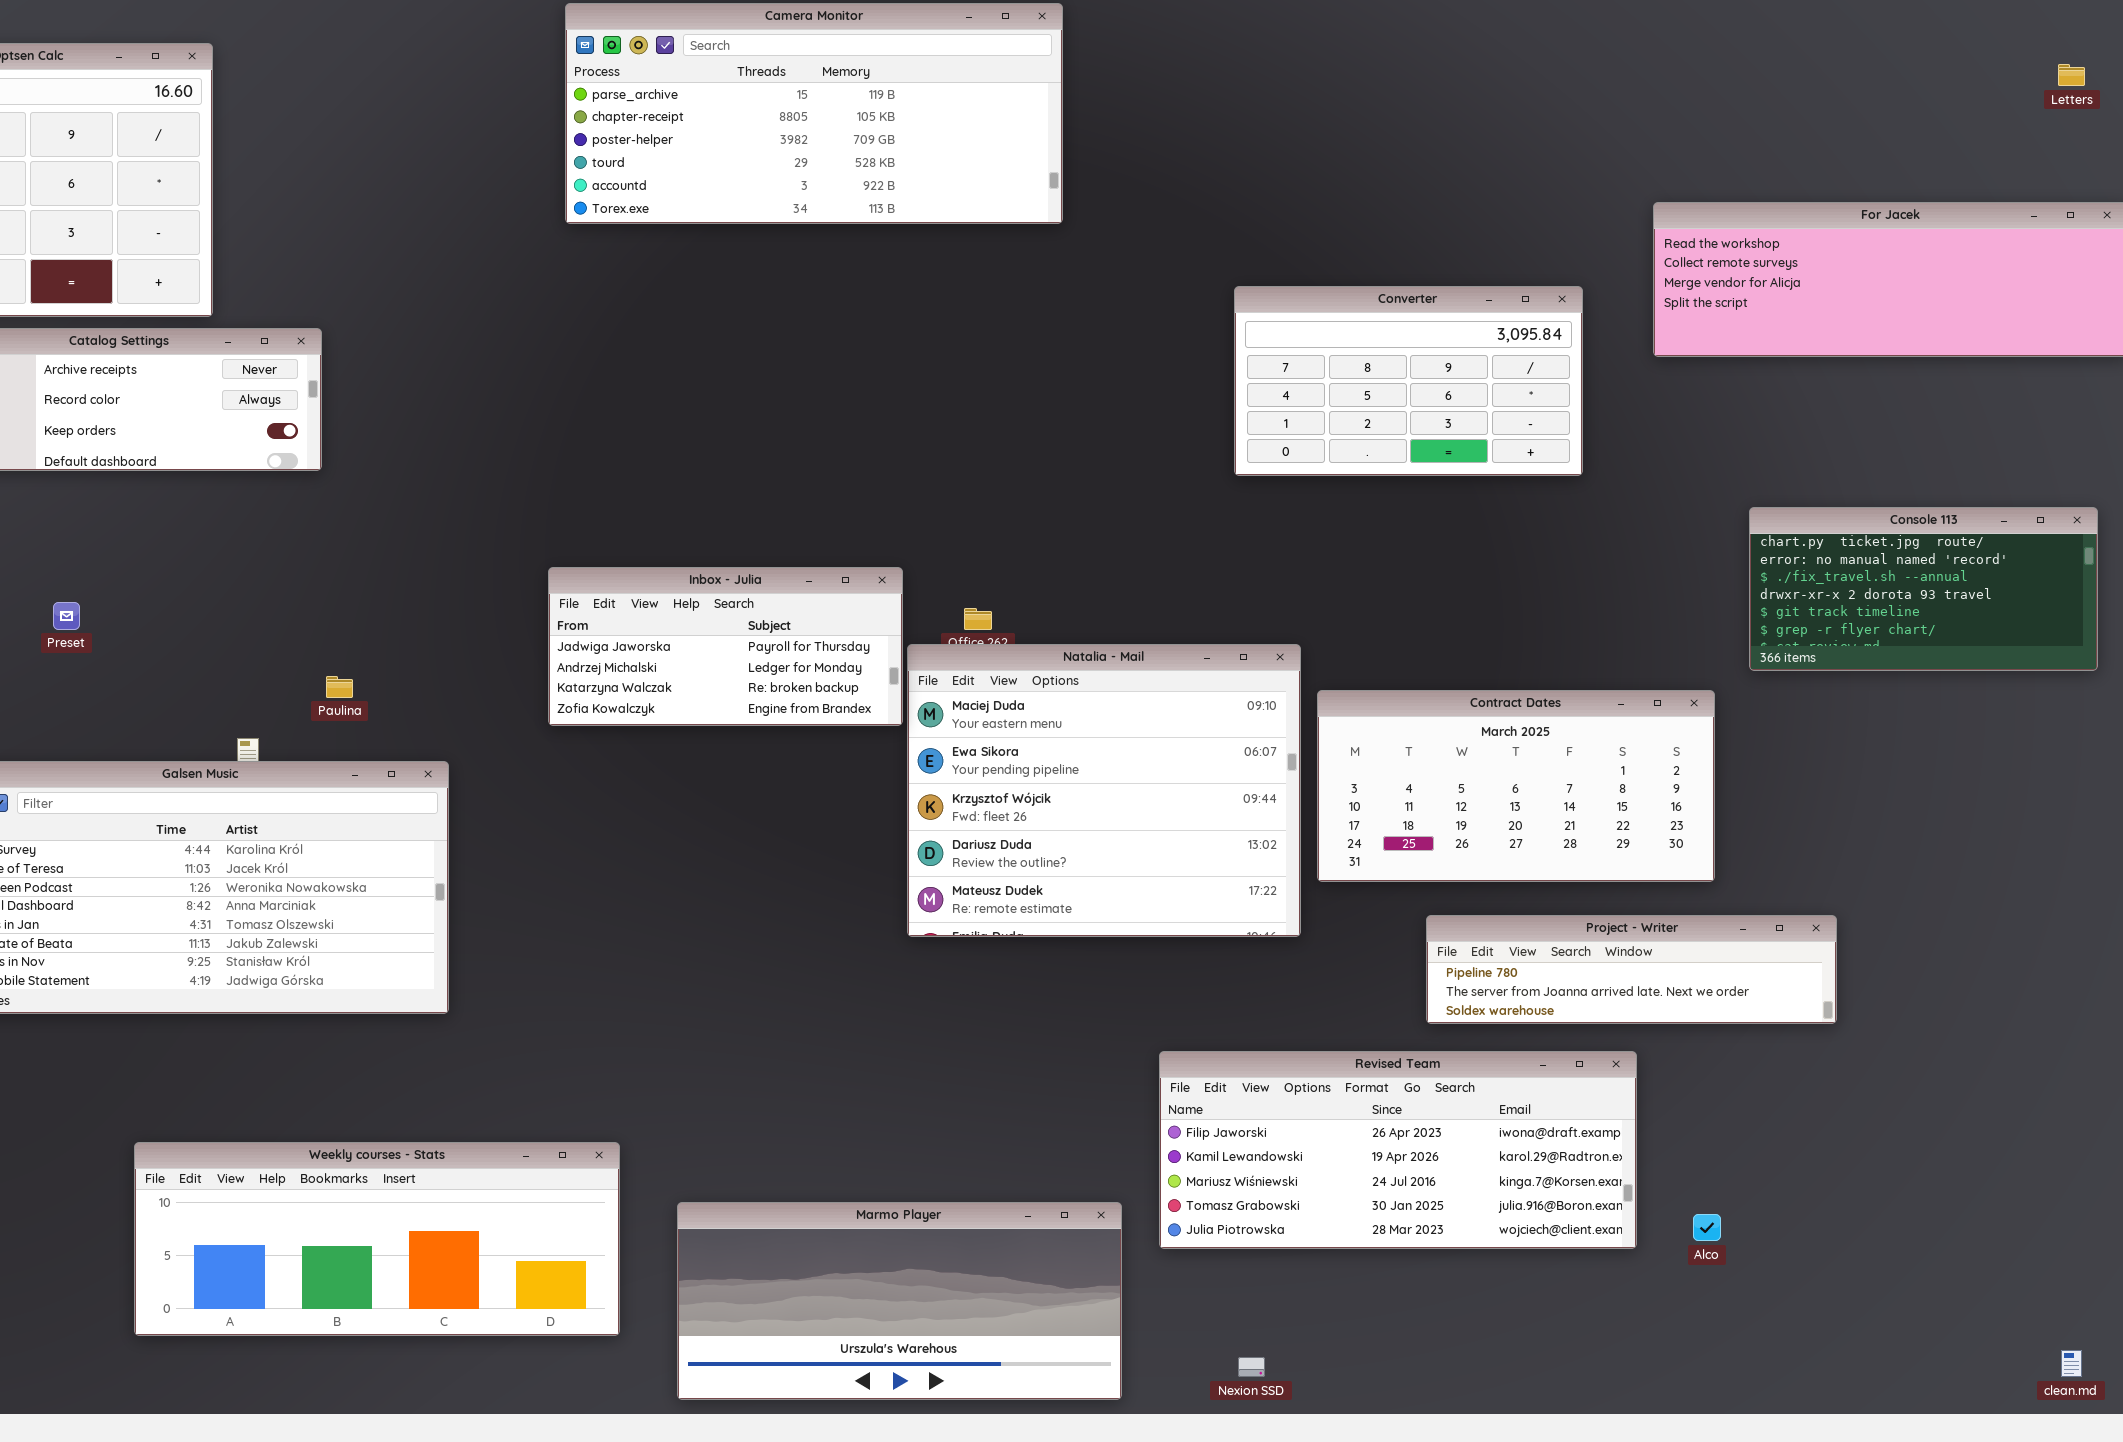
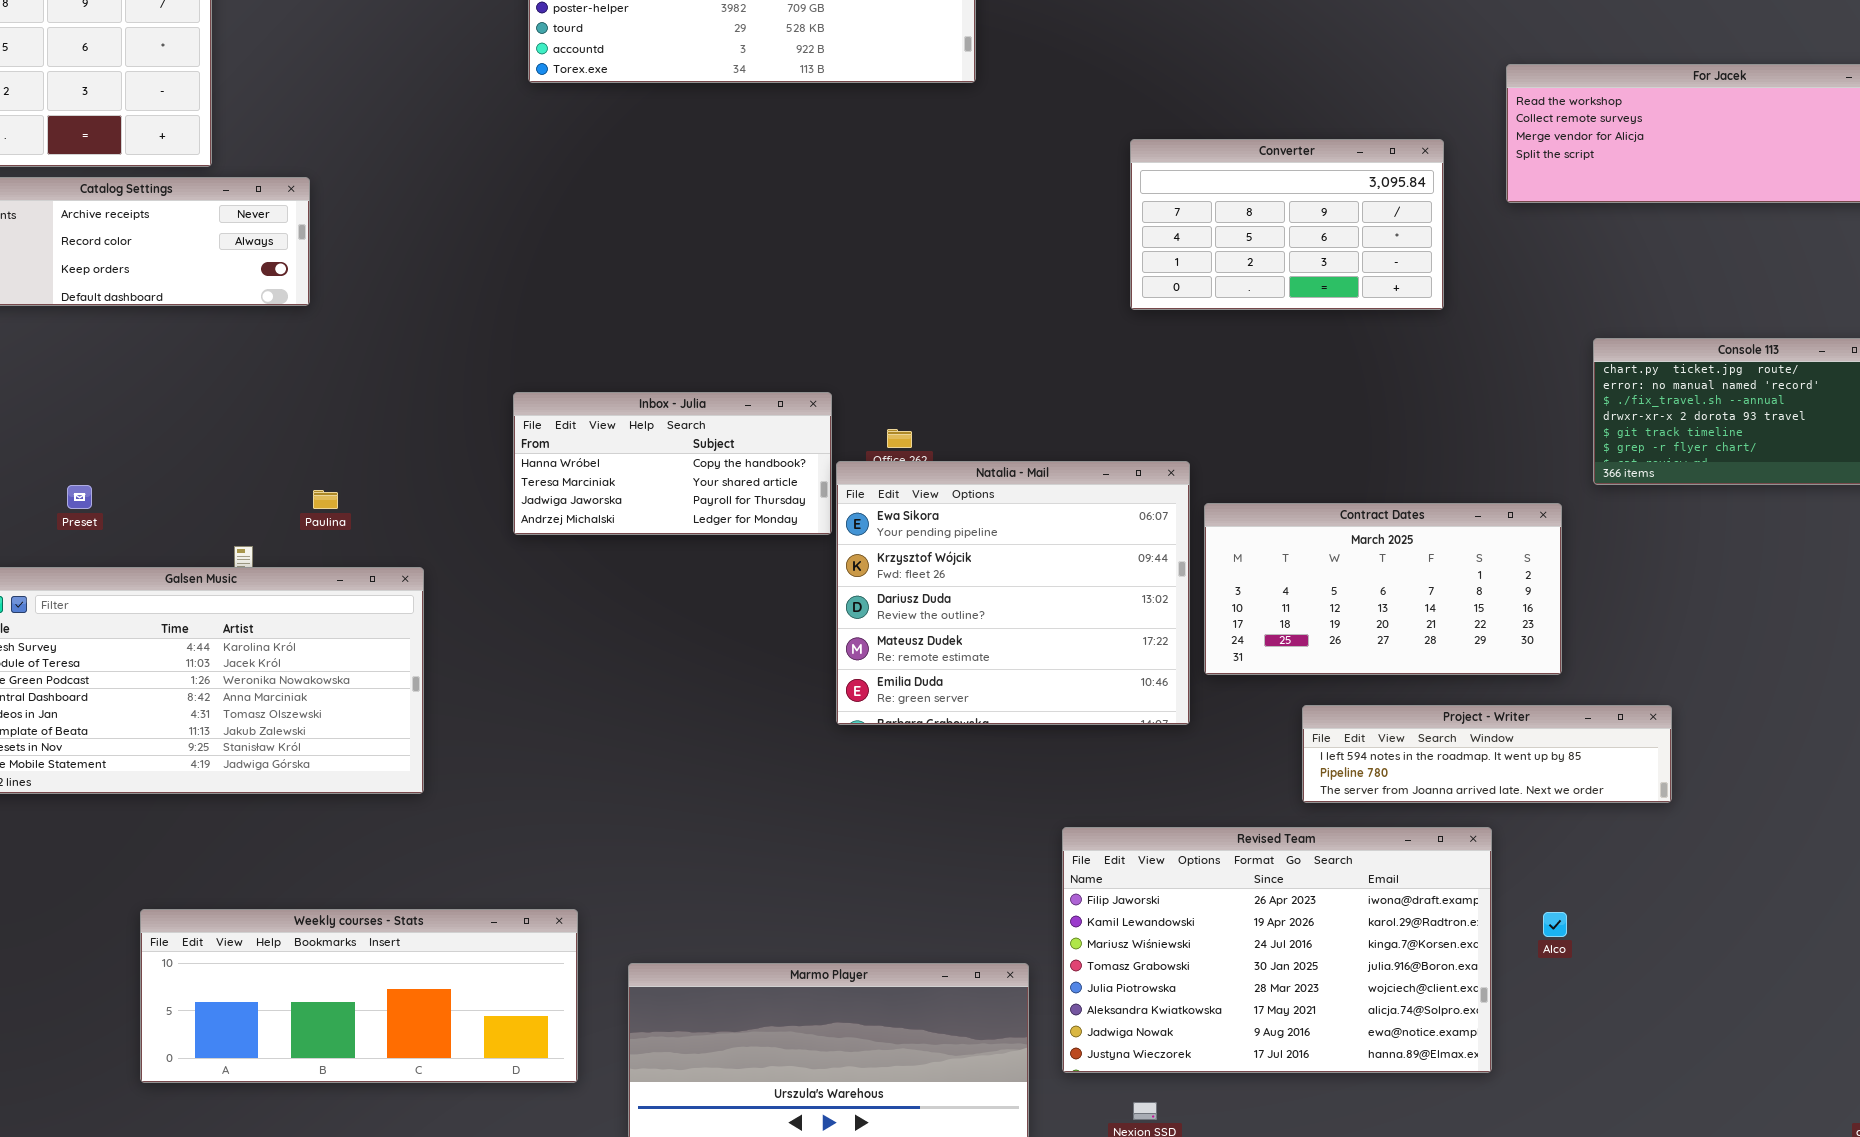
Inbox - Julia: [548,567,903,726] -> [513,392,832,535], scrolled up 2 rows
Preset: [53,602,80,630] -> [67,485,92,509], moved
Natalia - Mail: [907,644,1301,937] -> [836,461,1190,725], scrolled down 1 row
Project - Writer: [1426,915,1837,1024] -> [1302,705,1672,803], scrolled up 1 row
Revised Team: [1159,1051,1637,1249] -> [1062,827,1492,1073], resized
Alco: [1693,1214,1721,1241] -> [1543,912,1567,937], moved

